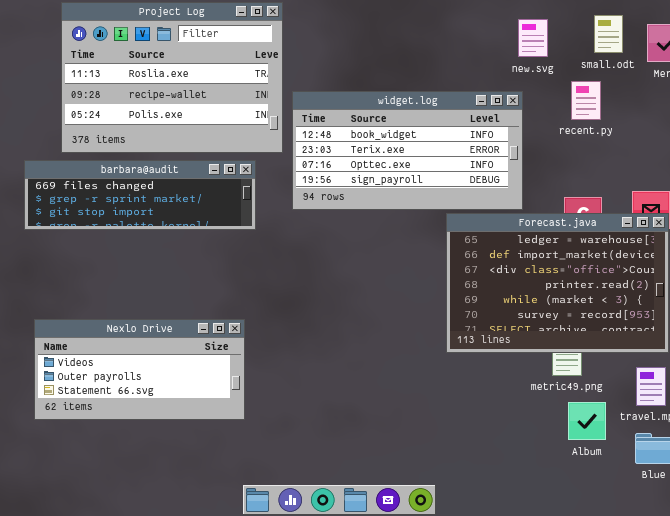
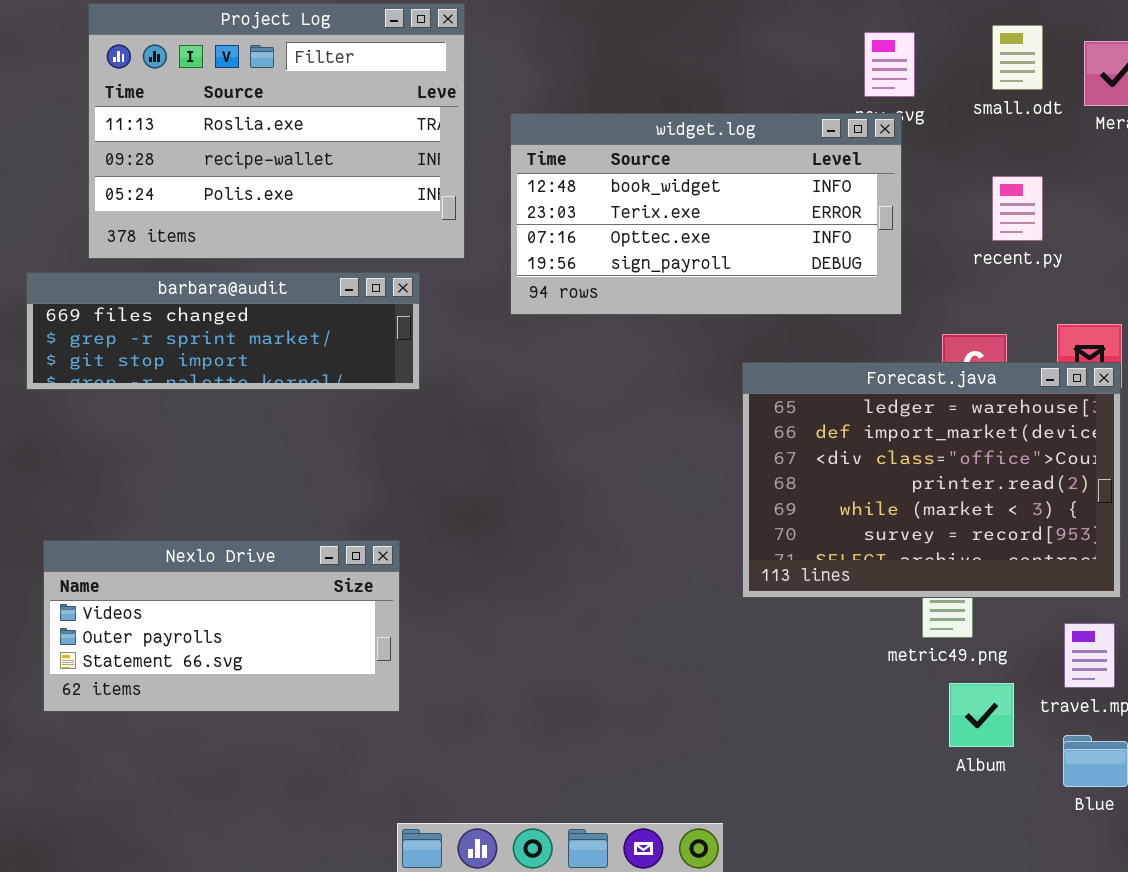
recent.py: [571,81,601,120] -> [992,176,1043,241], moved
widget.log: [292,91,523,210] -> [510,113,902,315], moved

